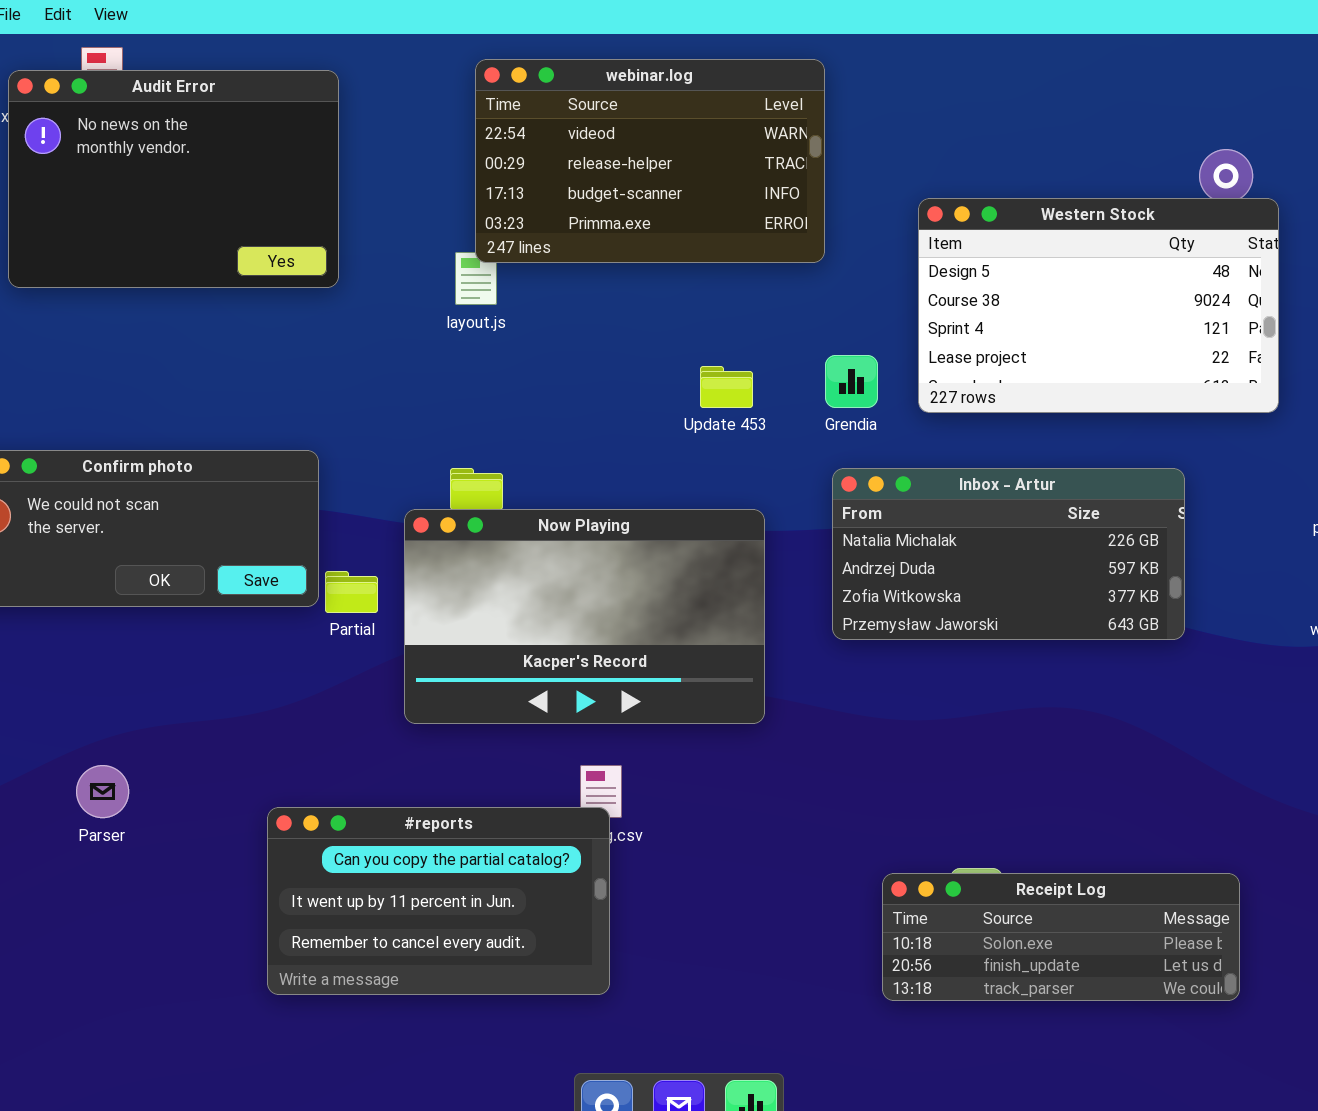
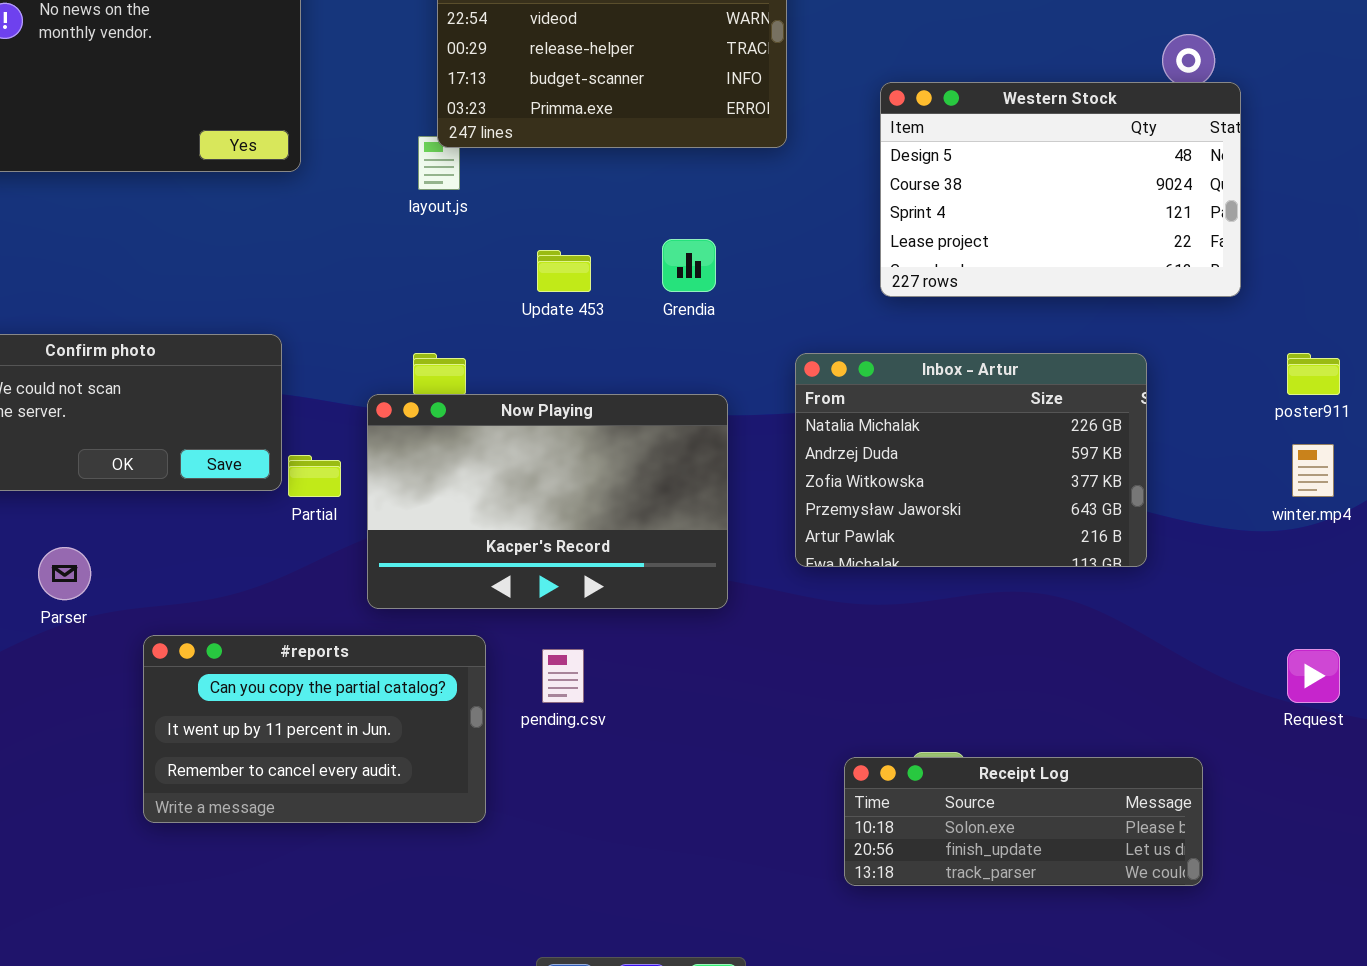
Grendia: [825,355,878,408] -> [662,239,716,292], moved
Update 453: [700,366,753,408] -> [537,250,591,292], moved
Inbox - Artur: [832,468,1185,640] -> [795,353,1147,567], resized
Parser: [76,765,129,818] -> [38,547,91,600], moved
#reports: [267,807,610,995] -> [143,635,486,823], moved

